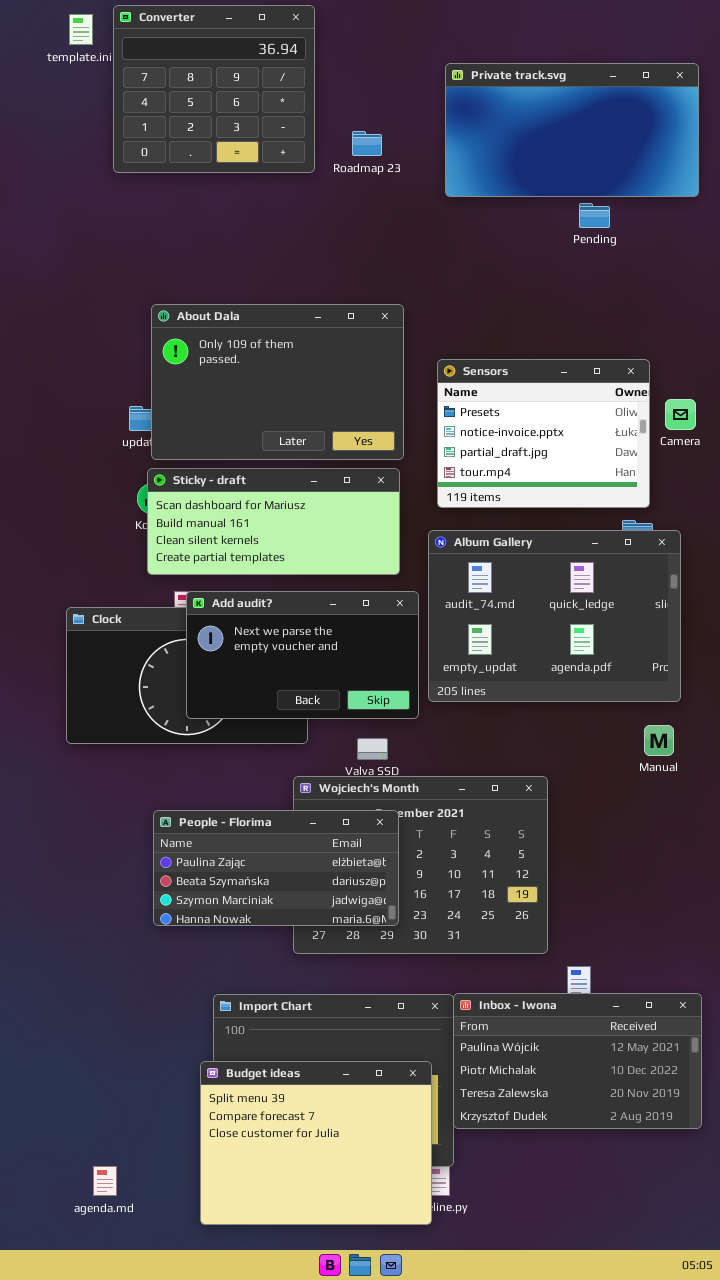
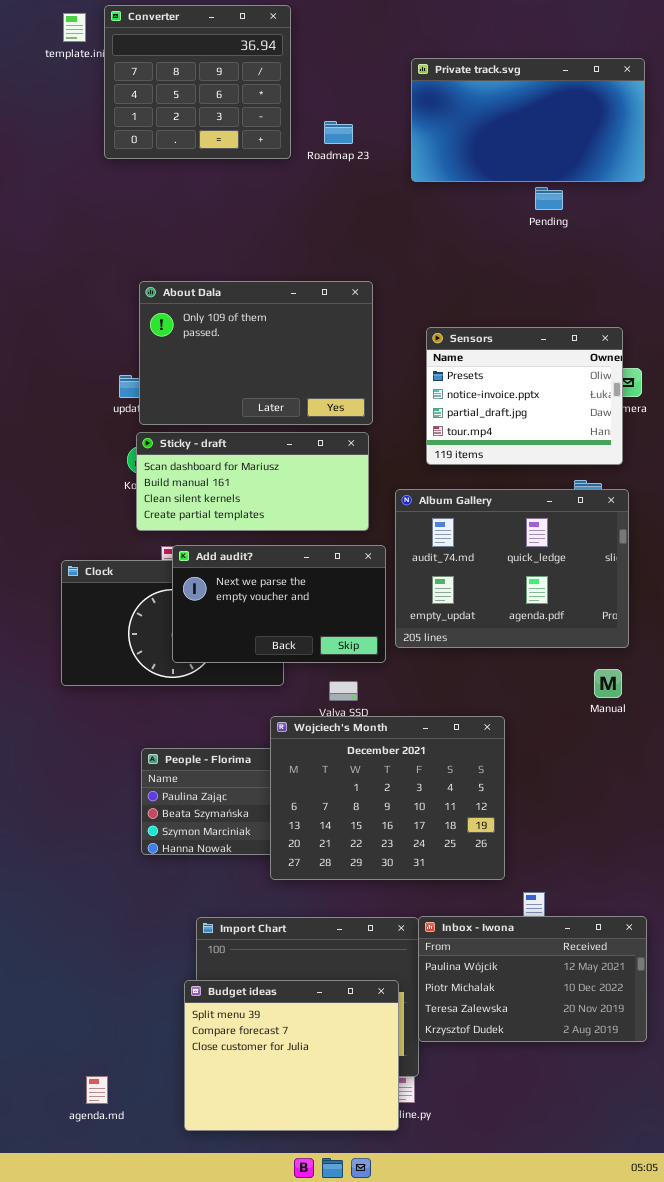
Sensors: [437,359,650,508] -> [426,327,623,465], moved
Wojciech's Month: [293,776,548,954] -> [270,716,505,880], raised

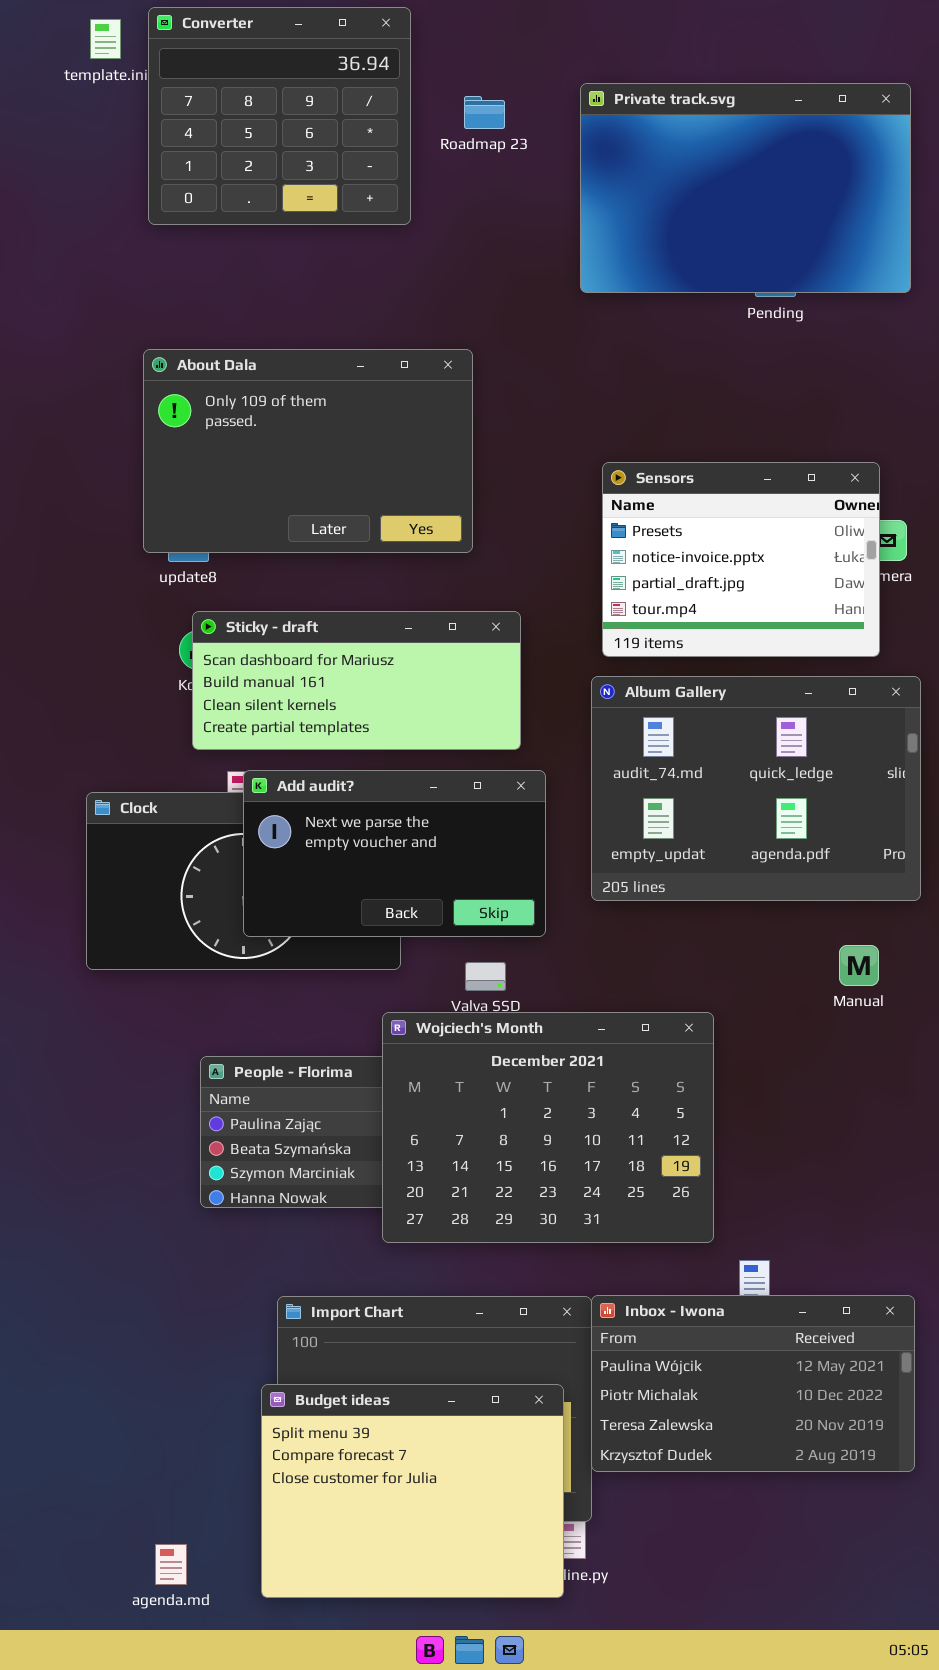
Private track.svg: [411,58,645,182] -> [580,83,911,293], resized
Roadmap 23: [324,121,353,144] -> [464,96,505,129], moved
About Dala: [139,281,373,425] -> [143,349,473,553], moved
Album Gallery: [395,489,629,648] -> [591,676,921,901], moved
agenda.md: [86,1076,108,1104] -> [155,1544,187,1585], moved

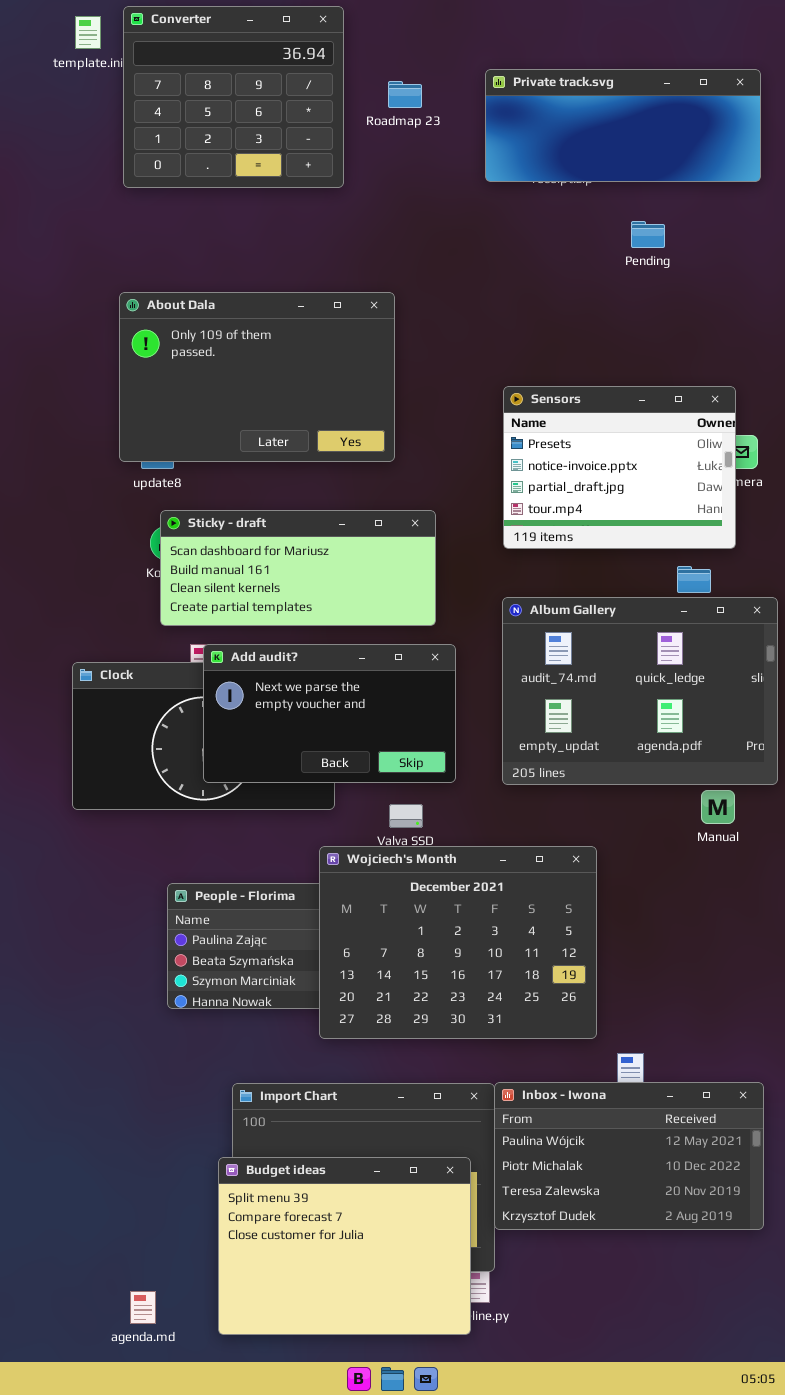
Private track.svg: [580,83,911,293] -> [485,69,761,182], resized
Album Gallery: [591,676,921,901] -> [502,597,778,785], moved

